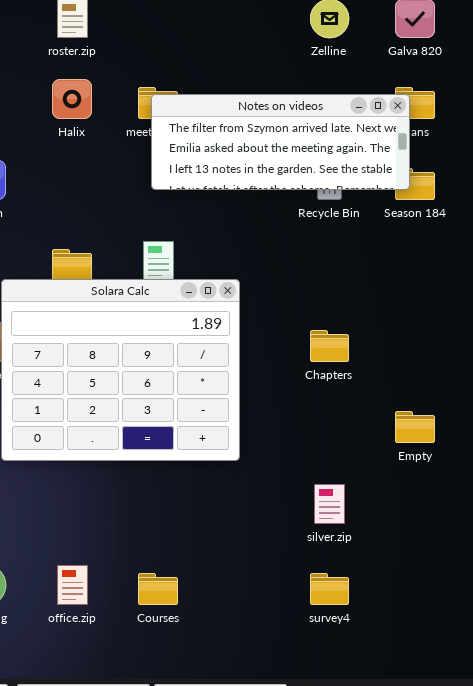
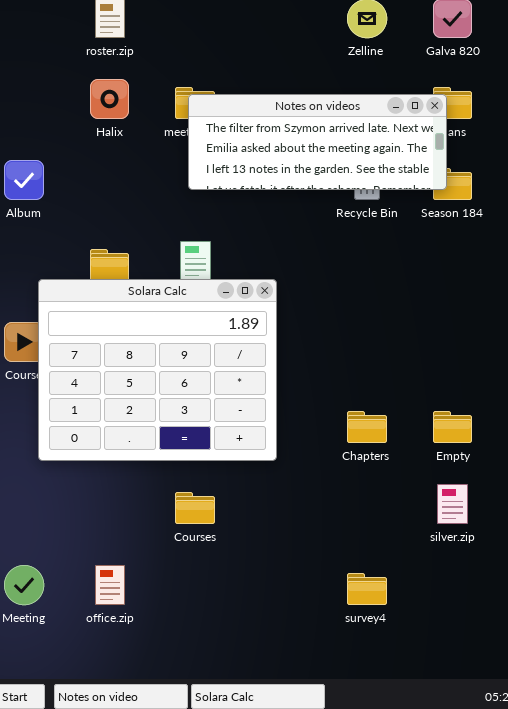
Chapters: [310,330,349,362] -> [347,411,387,443], moved
silver.zip: [314,484,345,524] -> [437,484,468,524], moved
Courses: [138,573,178,605] -> [175,492,215,524], moved

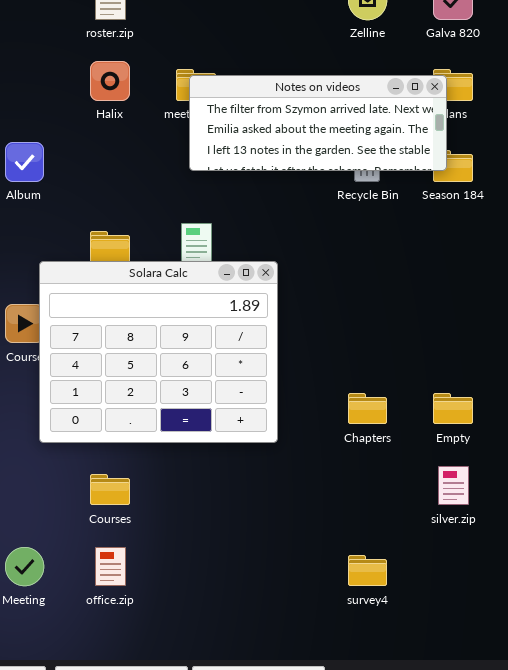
Courses: [175,492,215,524] -> [90,474,130,505], moved

